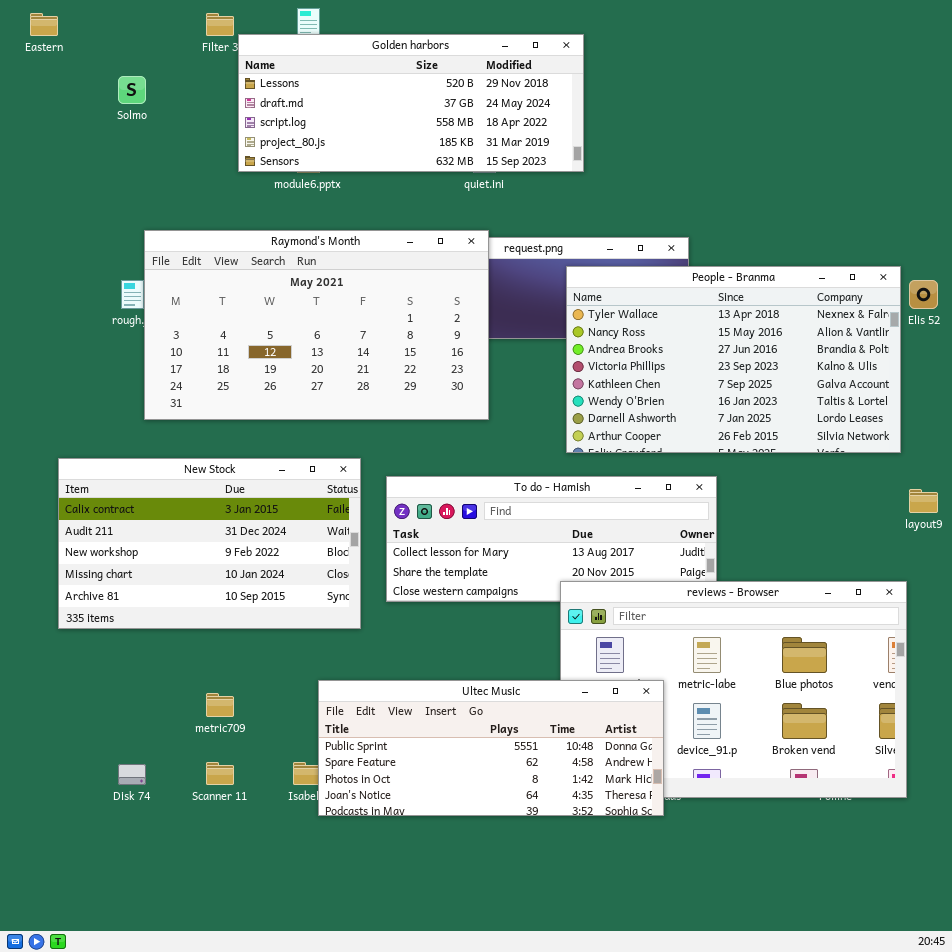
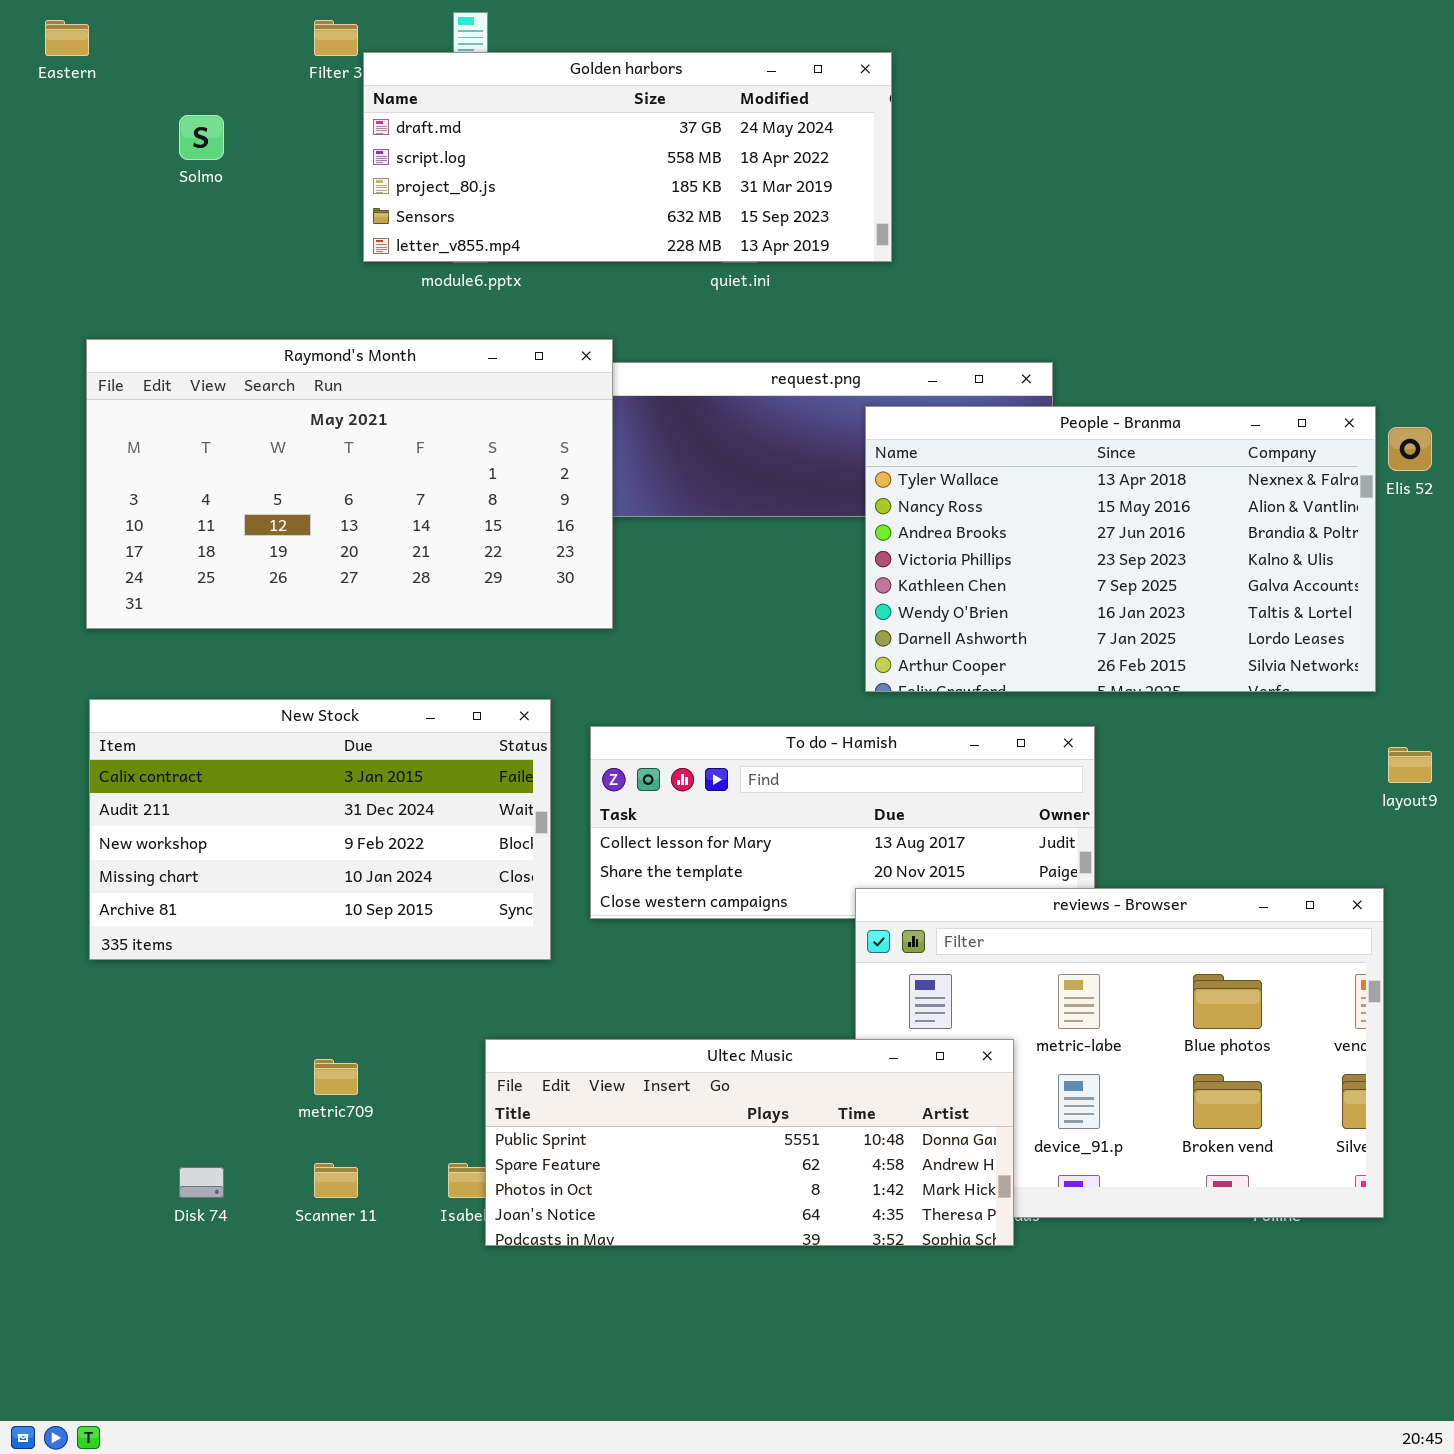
Golden harbors: [238,34,584,172] -> [363,52,892,262], scrolled down 1 row
Raymond's Month: [144,230,489,420] -> [86,339,613,629], moved

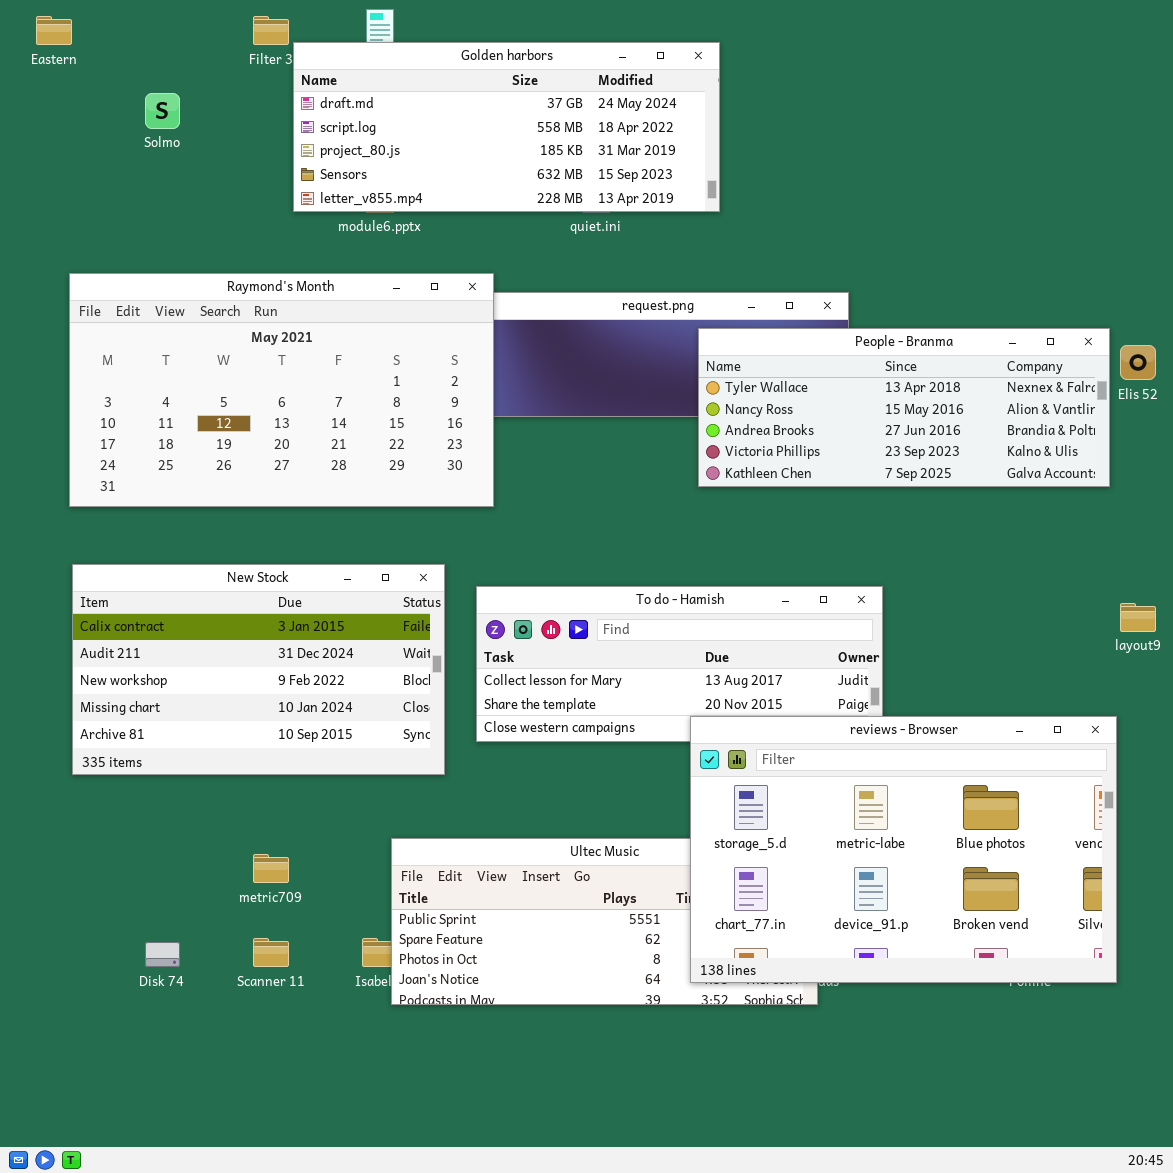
People - Branma: [865,406,1376,692] -> [698,328,1110,487], resized
reviews - Browser: [855,888,1384,1218] -> [690,716,1117,983], raised

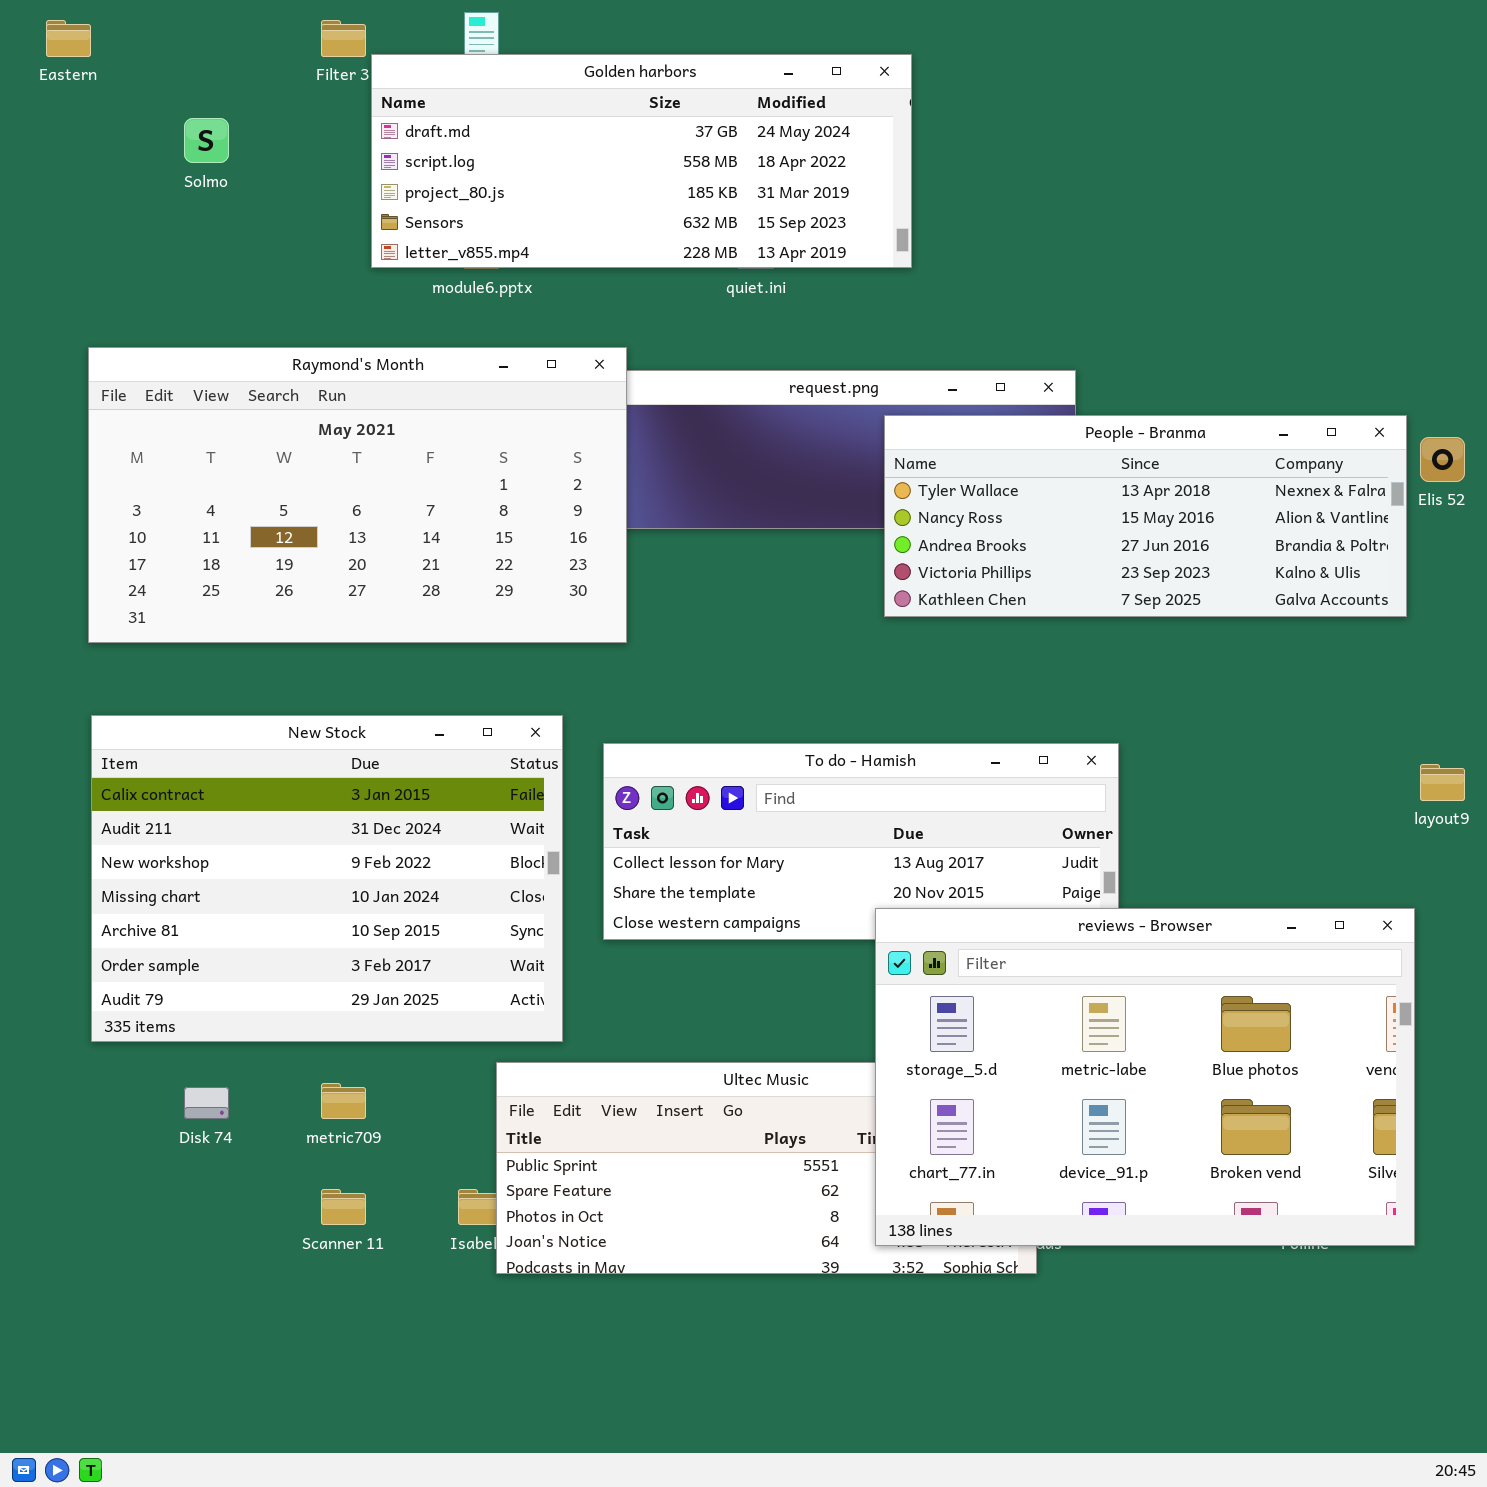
New Stock: [72,564,445,775] -> [91,715,563,1042], resized
Disk 74: [145,942,180,967] -> [184,1087,229,1119], moved

